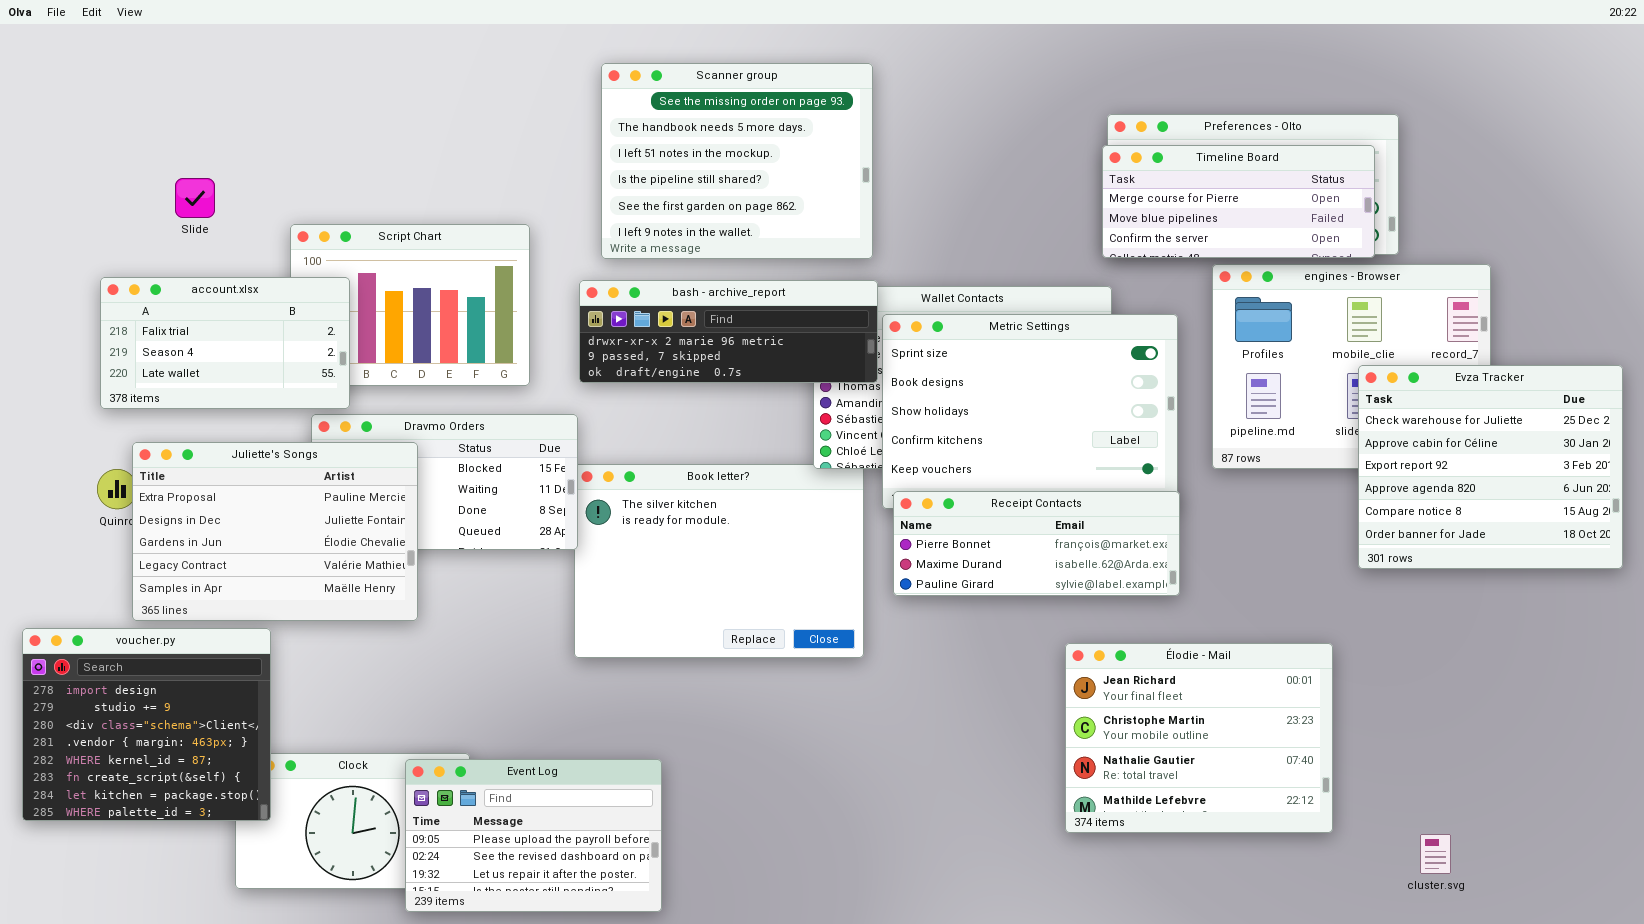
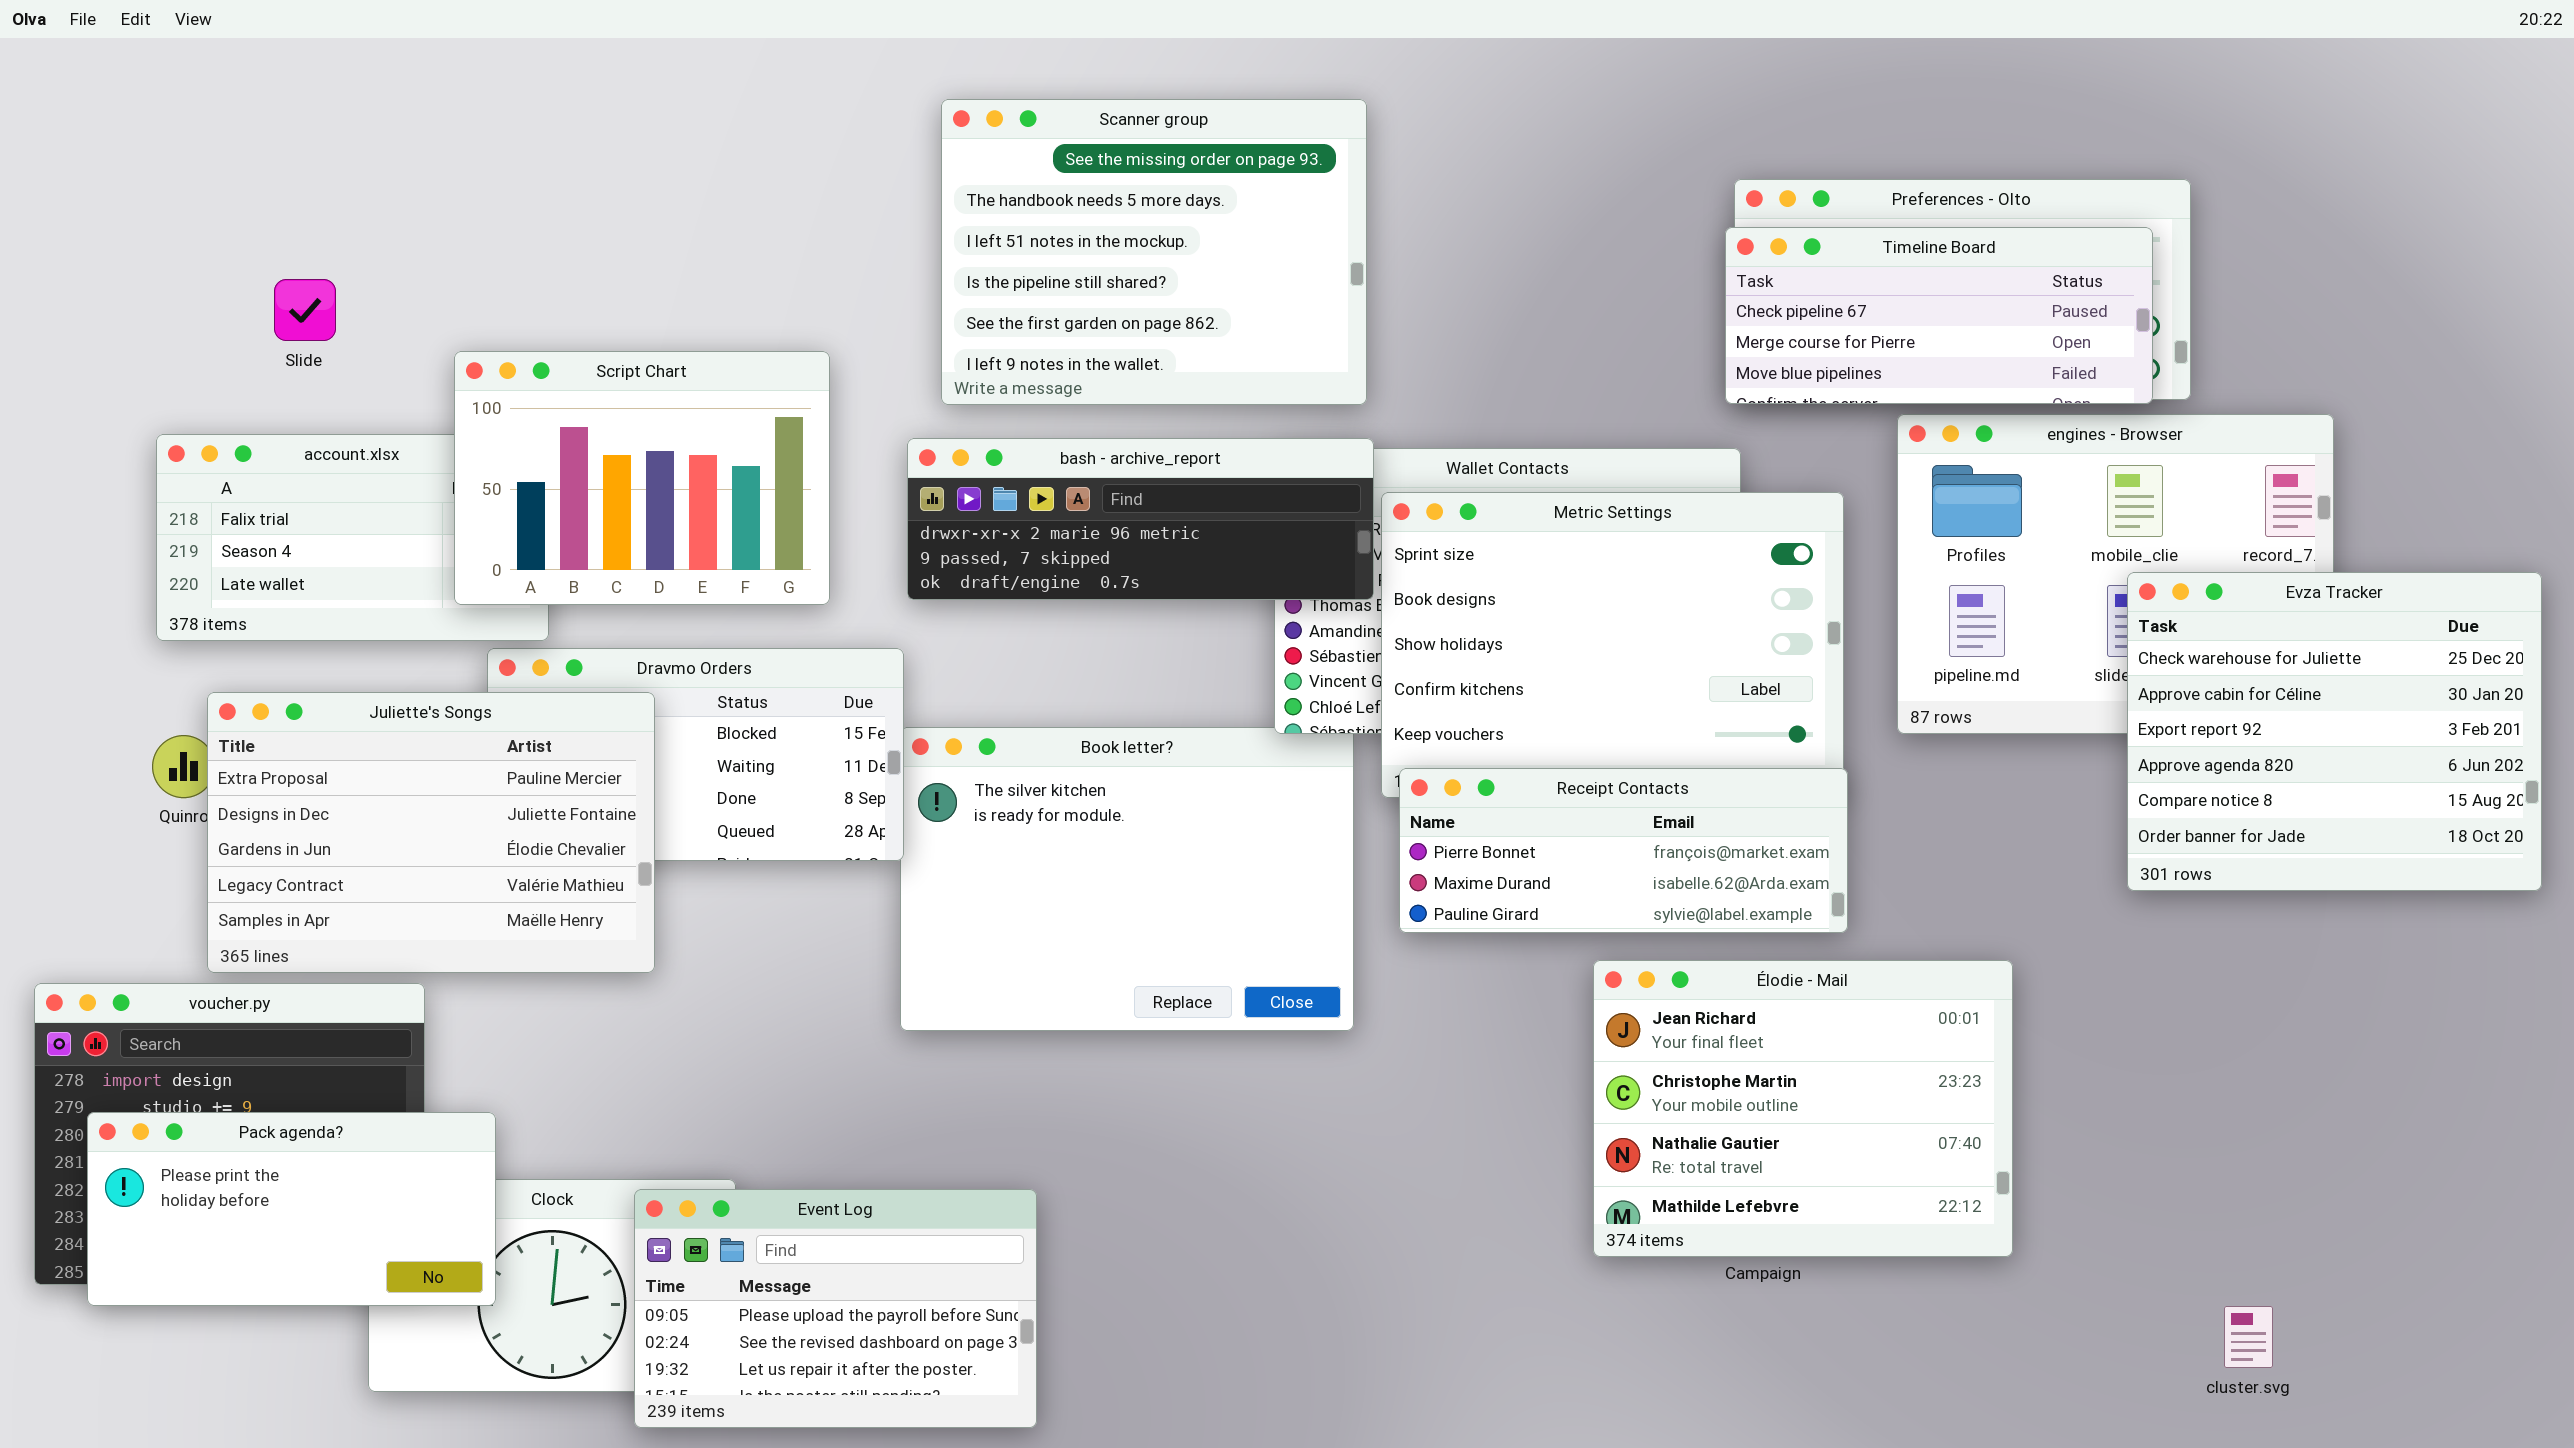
Timeline Board: [1102,145,1375,258] -> [1725,227,2153,404], scrolled up 1 row
Script Chart: [290,224,530,386] -> [454,351,830,605], raised
Élodie - Mail: [1065,643,1333,833] -> [1593,960,2013,1257], moved
Pack agenda?: none -> [87,1112,496,1306], opened

